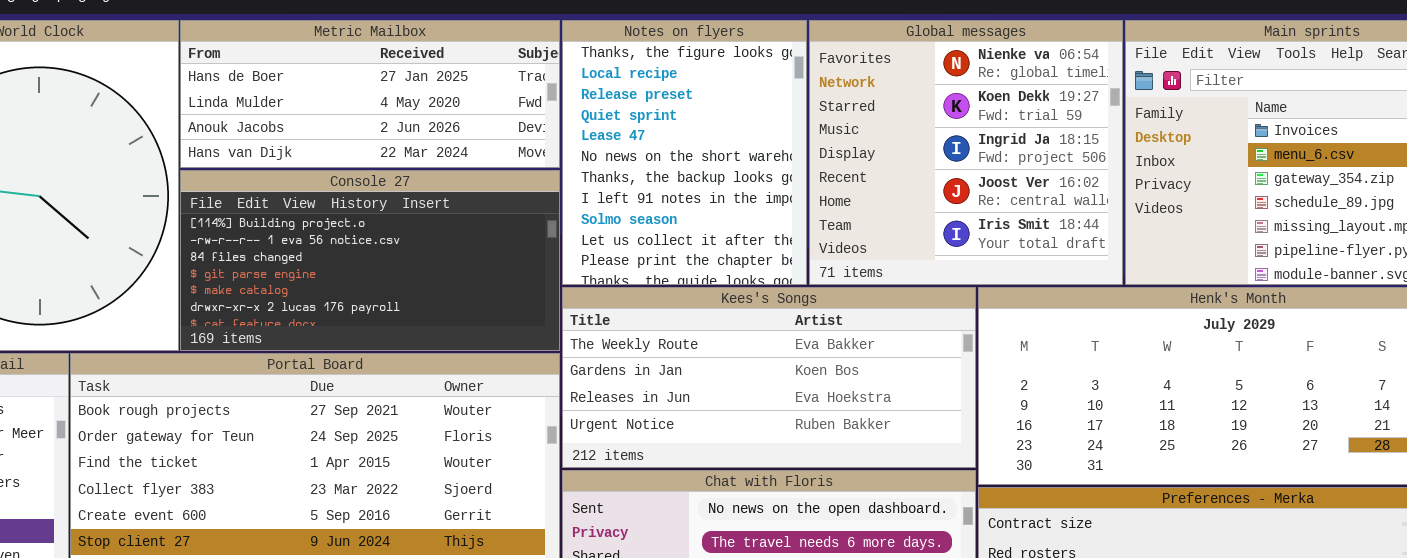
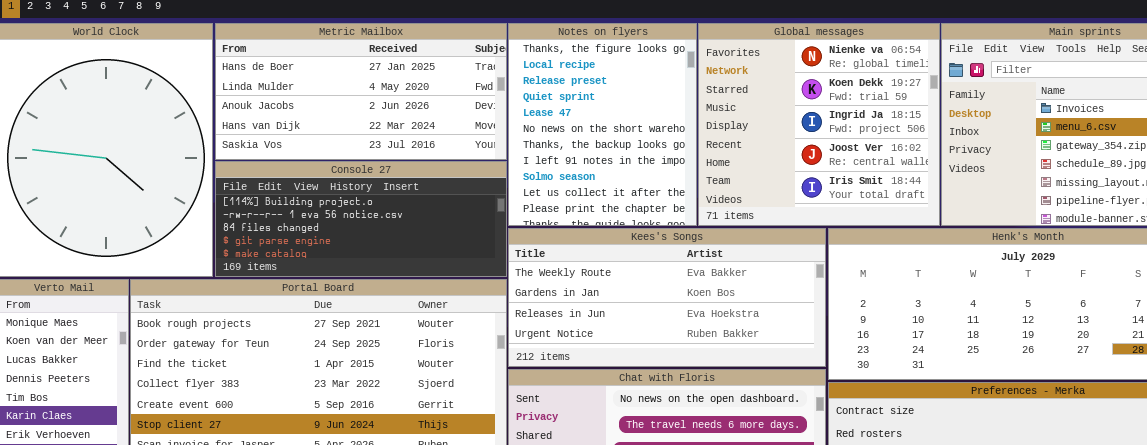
Metric Mailbox: [180,20,560,168] -> [215,23,507,160], resized
Console 27: [180,170,560,351] -> [215,161,507,277], resized

